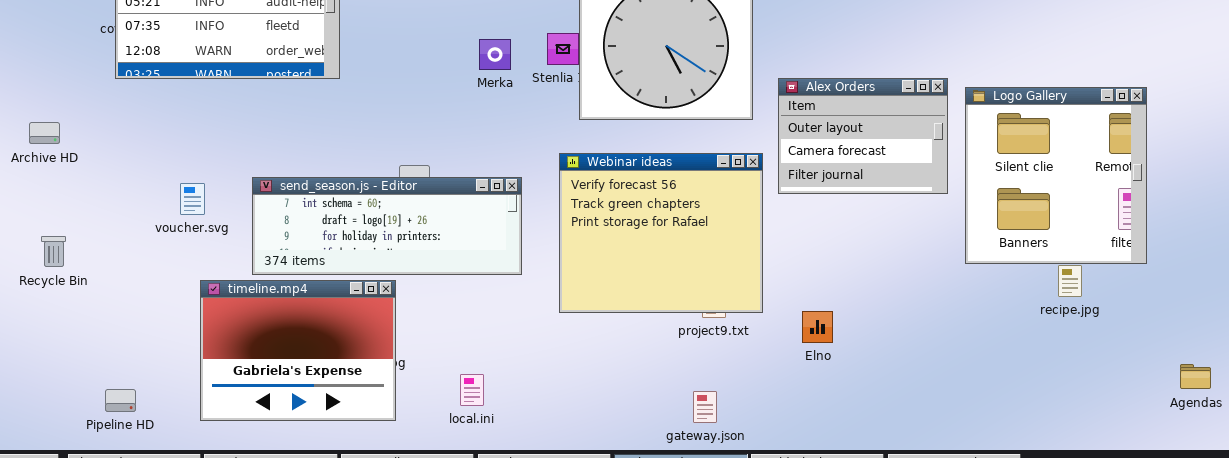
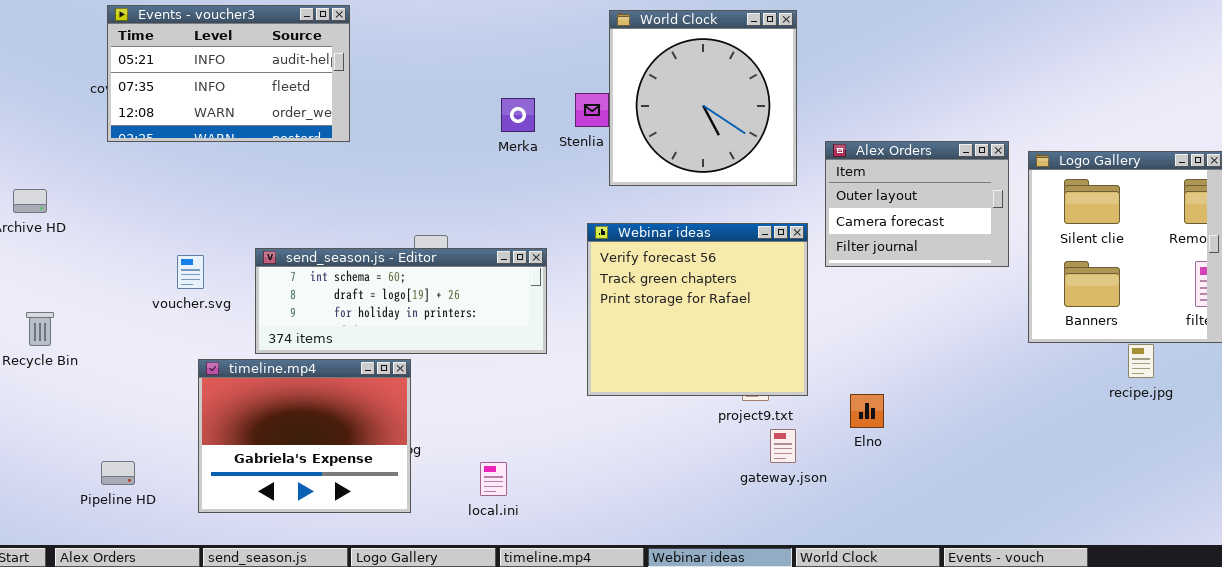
Pipeline HD: [105,389,136,412] -> [101,461,135,485], moved
gateway.json: [693,391,717,423] -> [770,429,796,463], moved

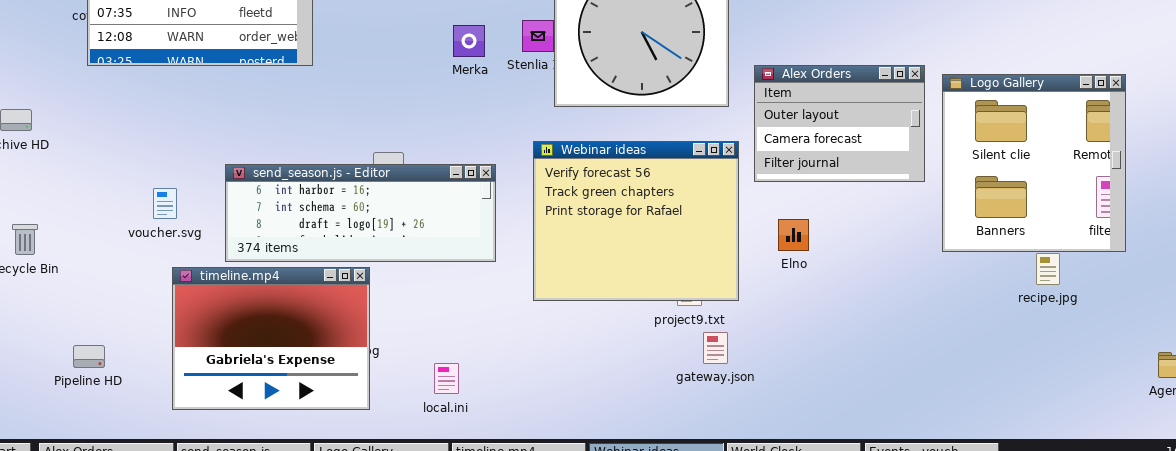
send_season.js - Editor: [255,248,547,354] -> [225,164,496,262], scrolled up 1 row
voucher.svg: [177,255,204,289] -> [153,188,177,219], moved
Elno: [850,394,884,428] -> [778,219,809,251], moved
Pipeline HD: [101,461,135,485] -> [73,345,105,368], moved

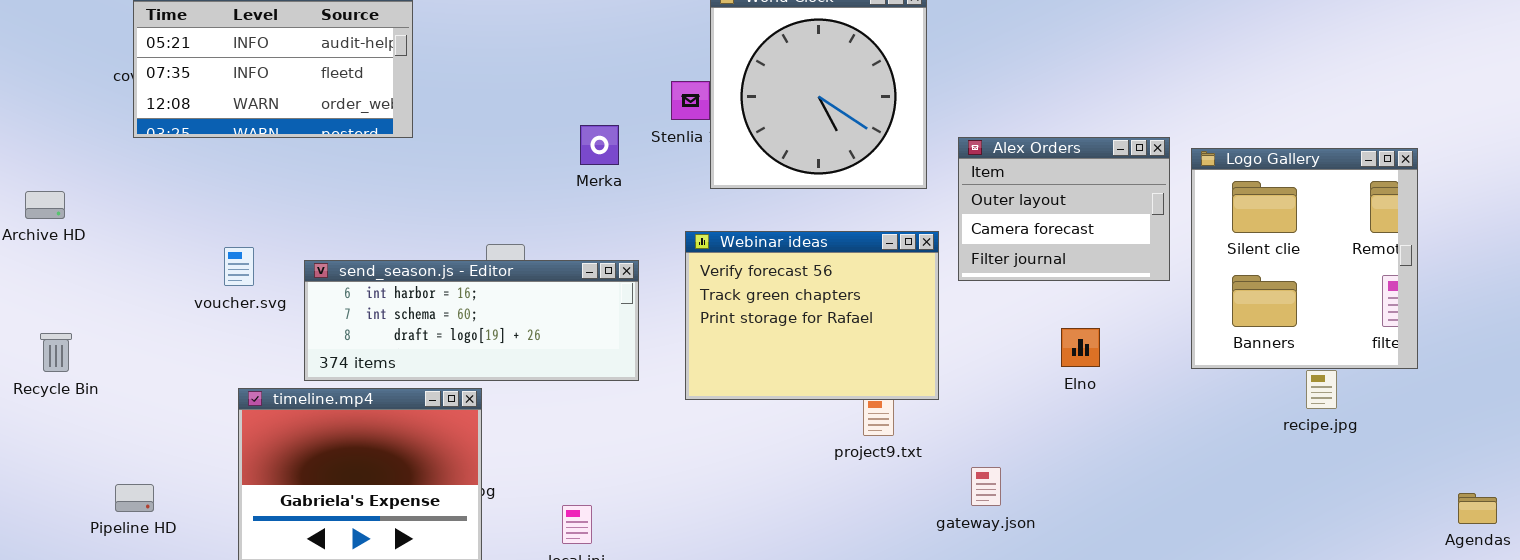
Merka: [453,25,485,57] -> [580,125,619,165], moved
Webinar ideas: [533,141,739,301] -> [685,231,939,400], resized
voucher.svg: [153,188,177,219] -> [224,247,254,286], moved
Elno: [778,219,809,251] -> [1061,328,1100,367], moved
gateway.json: [703,332,728,364] -> [971,467,1001,506], moved

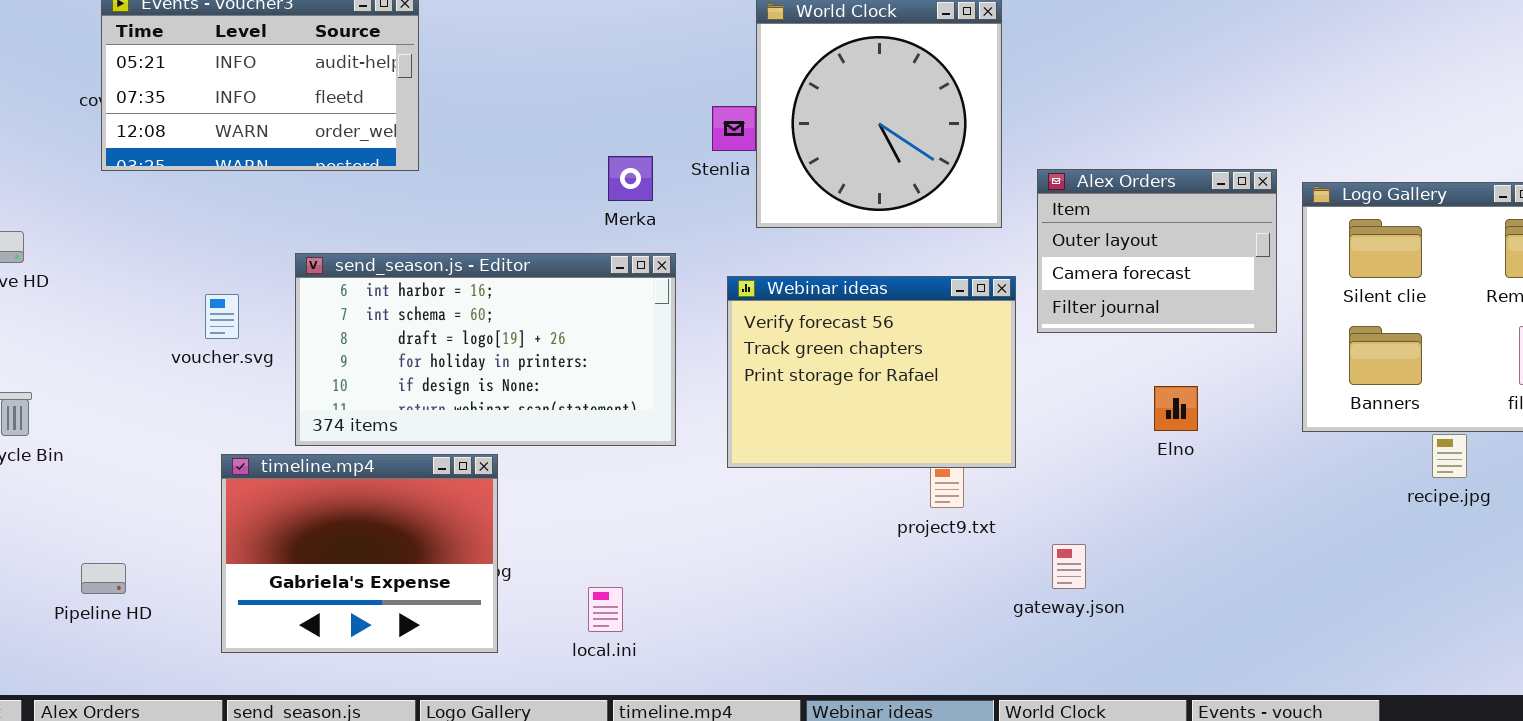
send_season.js - Editor: [304,260,639,381] -> [295,253,676,446], resized

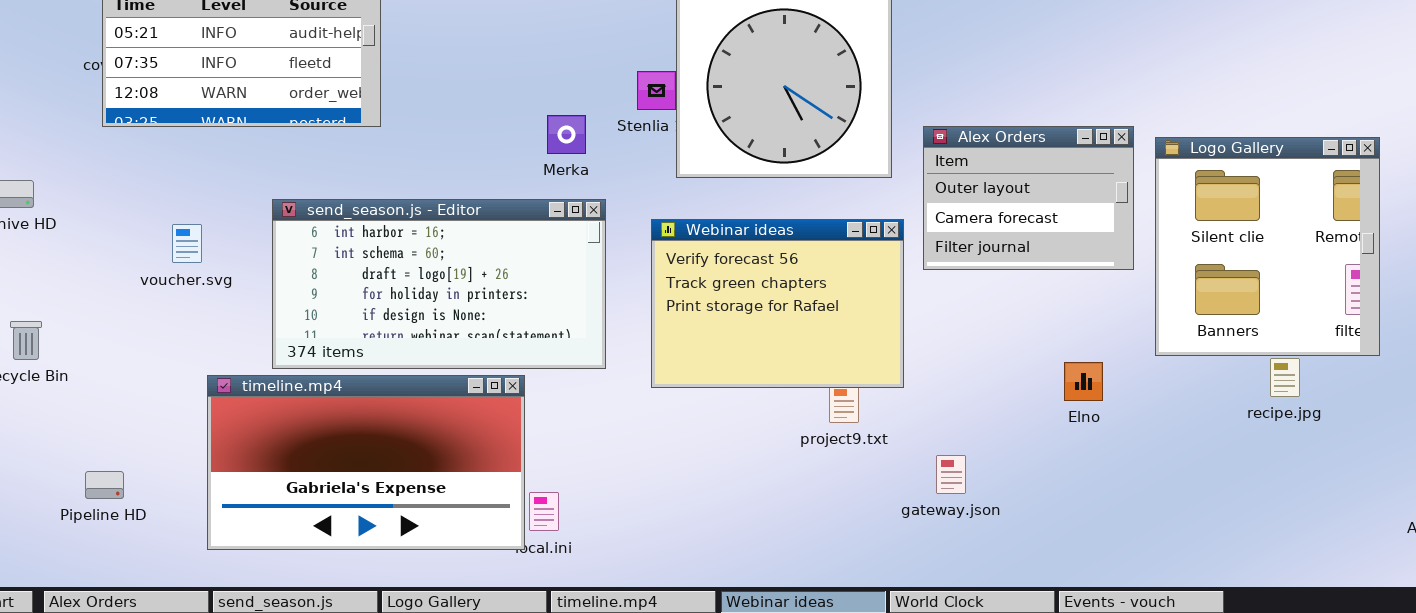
voucher.svg: [205,294,239,339] -> [172,224,202,263], moved
Elno: [1154,386,1198,431] -> [1064,362,1103,401], moved
timeline.mp4: [221,454,498,653] -> [207,375,525,550], resized

